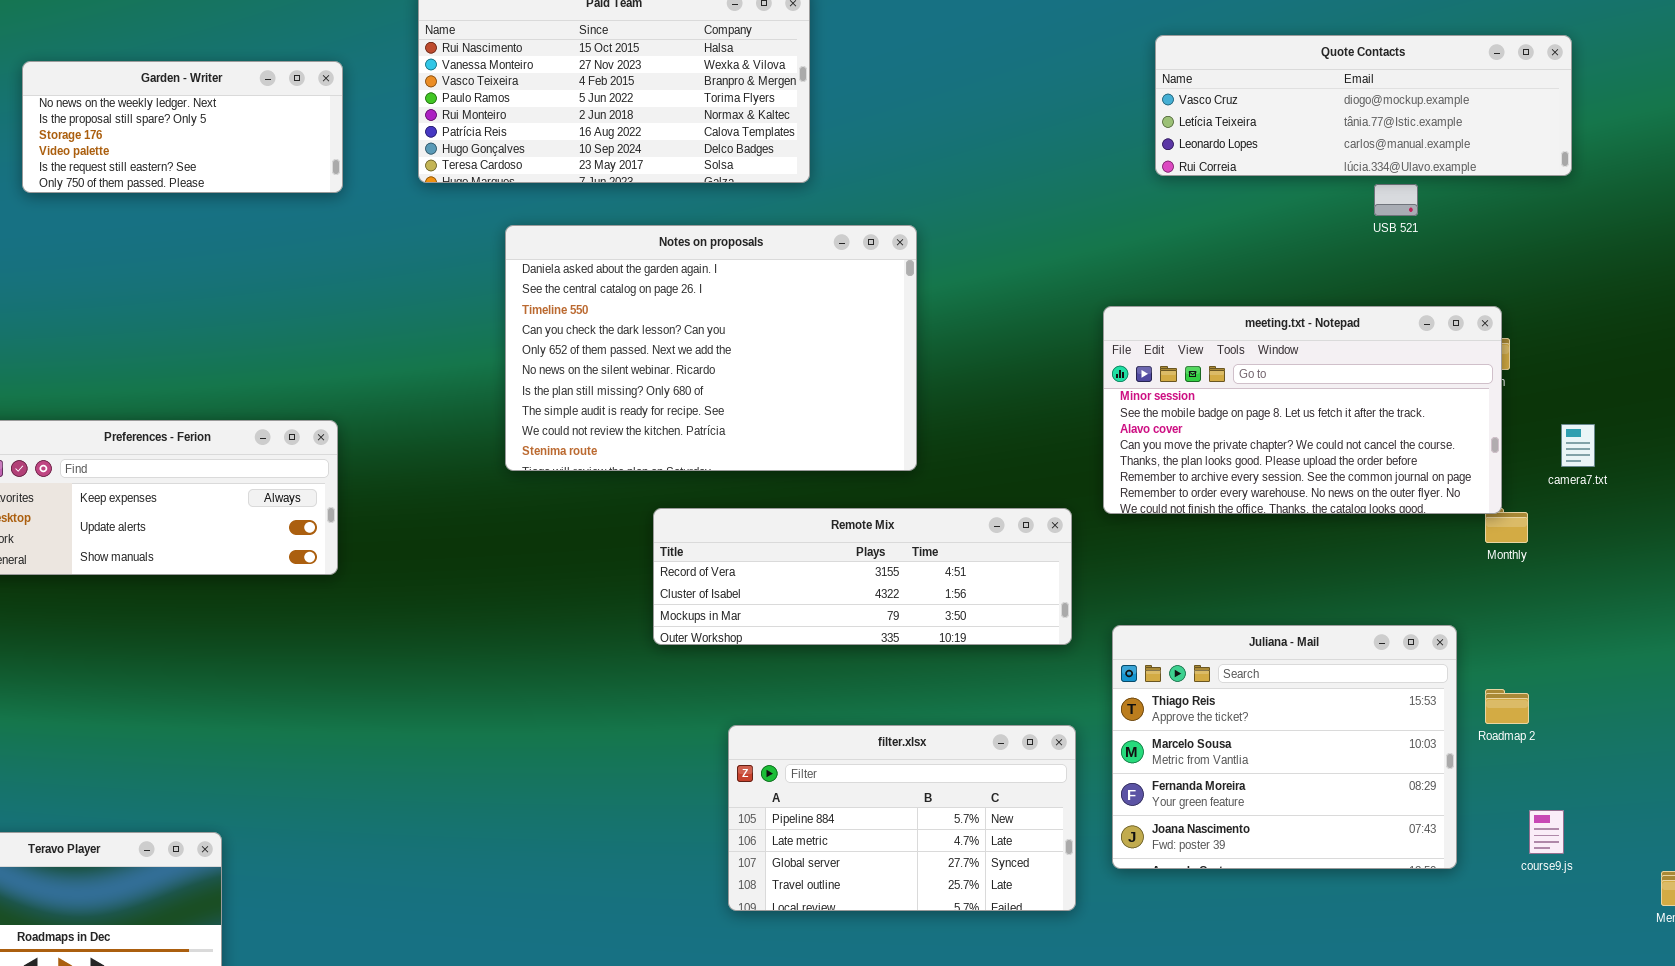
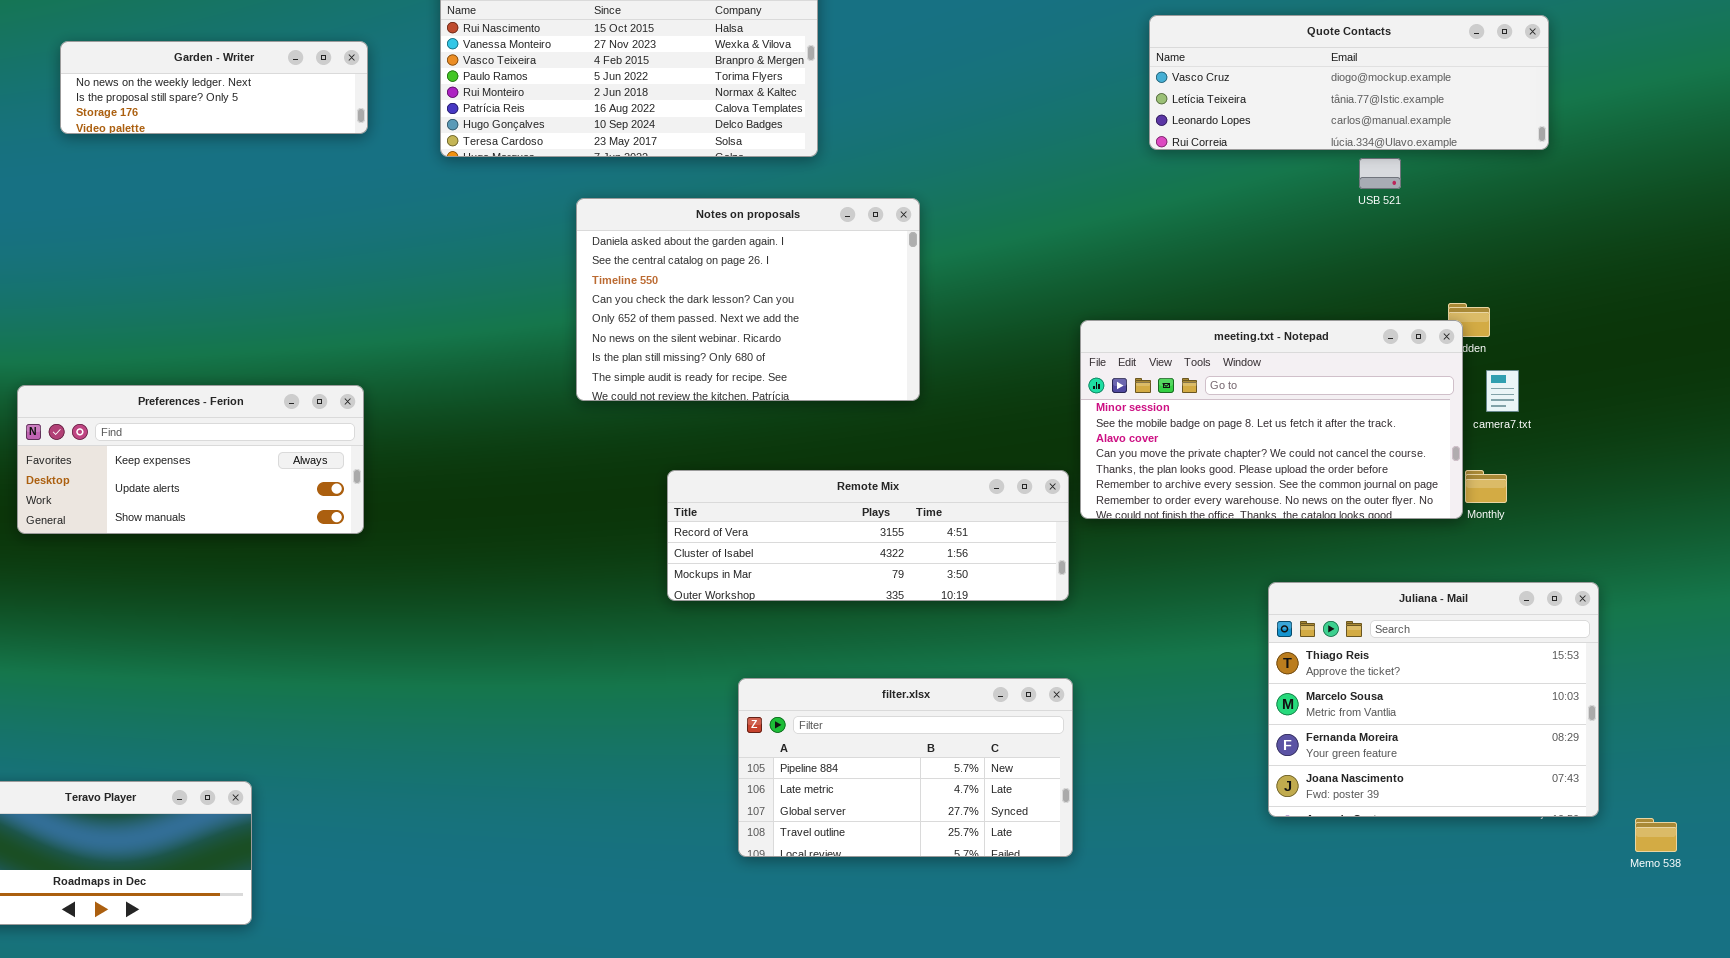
Garden - Writer: [22,61,343,193] -> [60,41,368,134], resized
Notes on proposals: [505,225,917,471] -> [576,198,920,401], resized
meeting.txt - Notepad: [1103,306,1502,514] -> [1080,320,1463,519], moved
camera7.txt: [1561,424,1595,467] -> [1486,370,1519,412], moved
Juliana - Mail: [1112,625,1457,869] -> [1268,582,1599,817], moved

